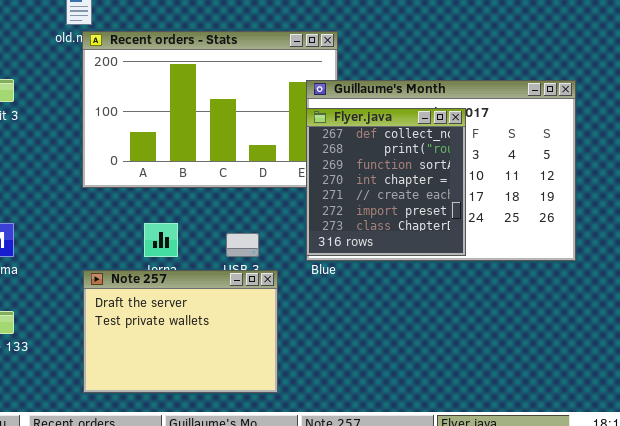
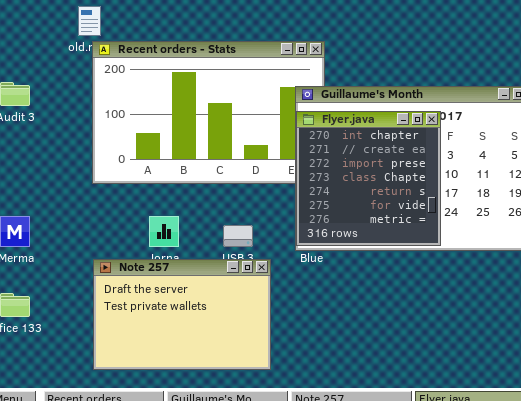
Flyer.java: [306,108,466,256] -> [296,111,441,246], scrolled down 3 rows

